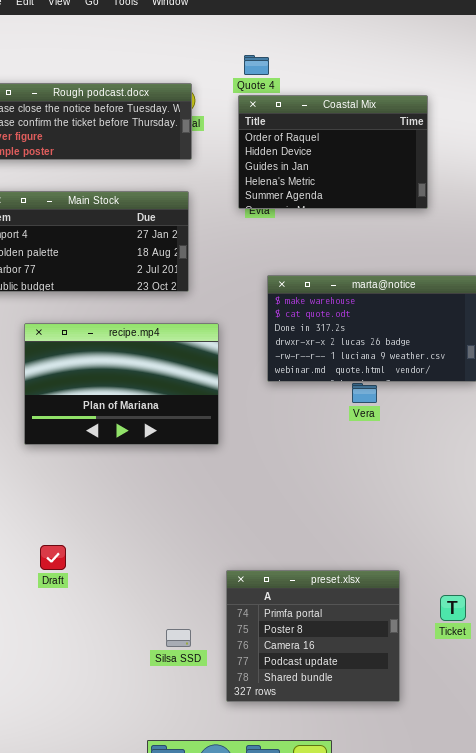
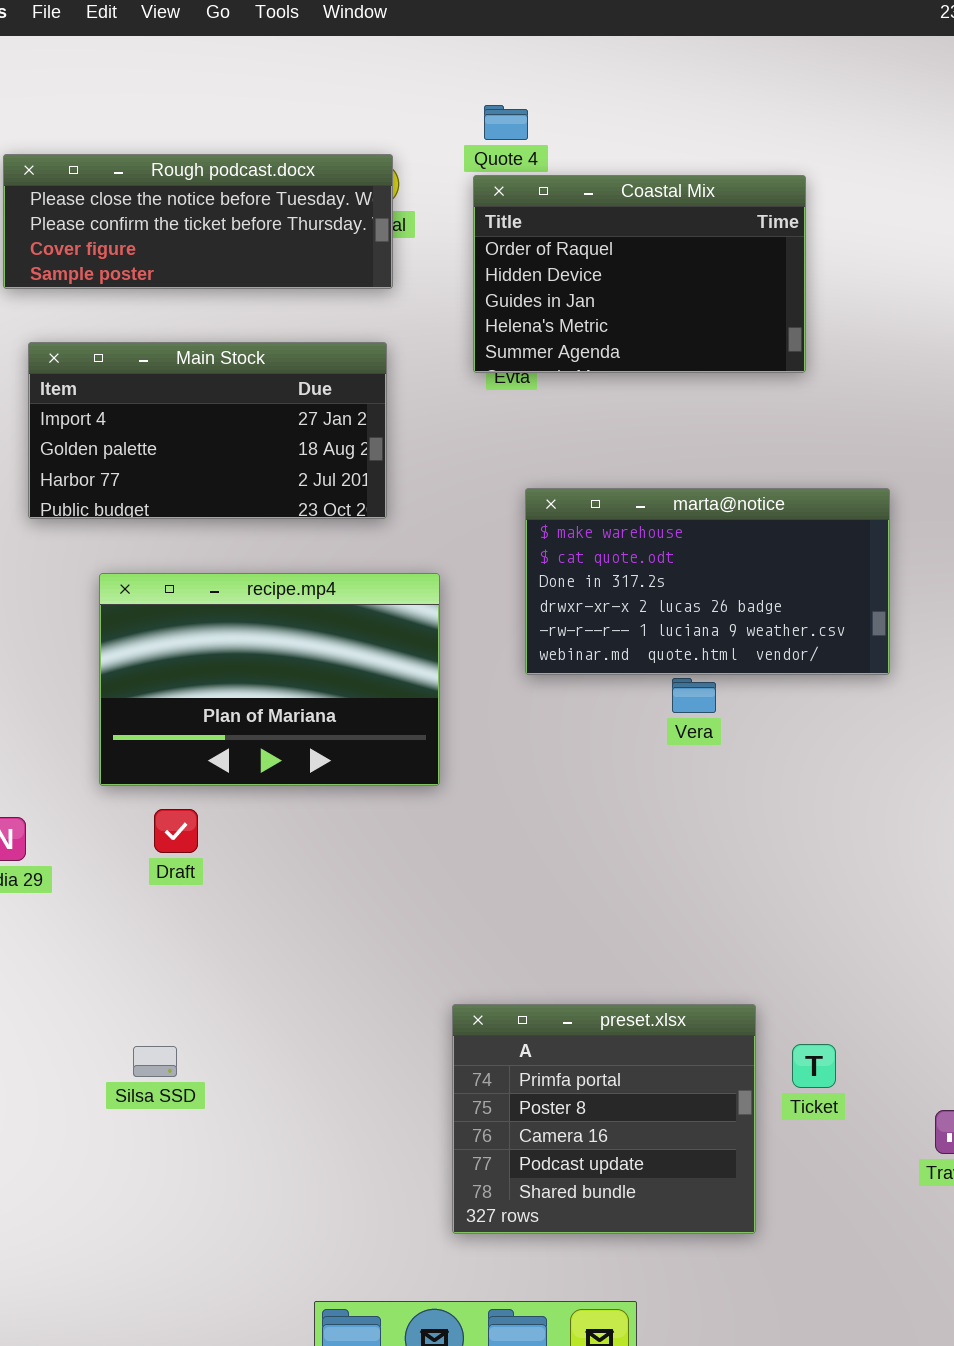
Draft: [40,545,66,570] -> [154,809,198,853], moved
Ticket: [440,595,466,621] -> [792,1044,836,1088], moved
Silsa SSD: [166,629,191,647] -> [133,1046,177,1077], moved

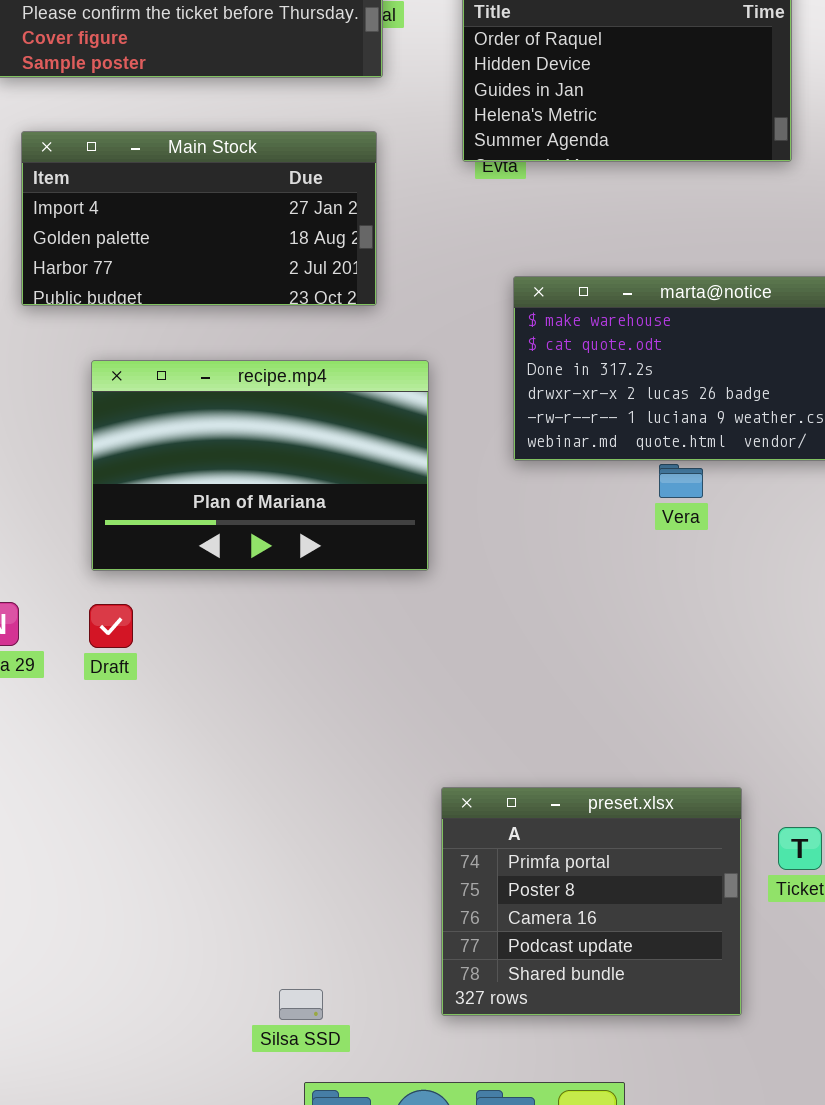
Draft: [154,809,198,853] -> [89,604,133,648], moved
Silsa SSD: [133,1046,177,1077] -> [279,989,323,1020], moved

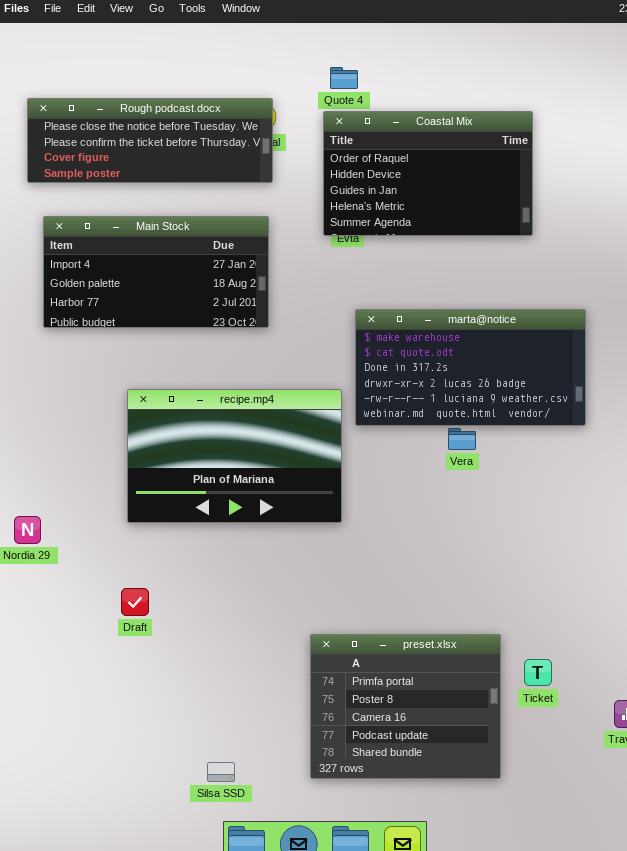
recipe.mp4: [91,360,429,571] -> [127,389,342,523], moved
Draft: [89,604,133,648] -> [121,588,149,616], moved

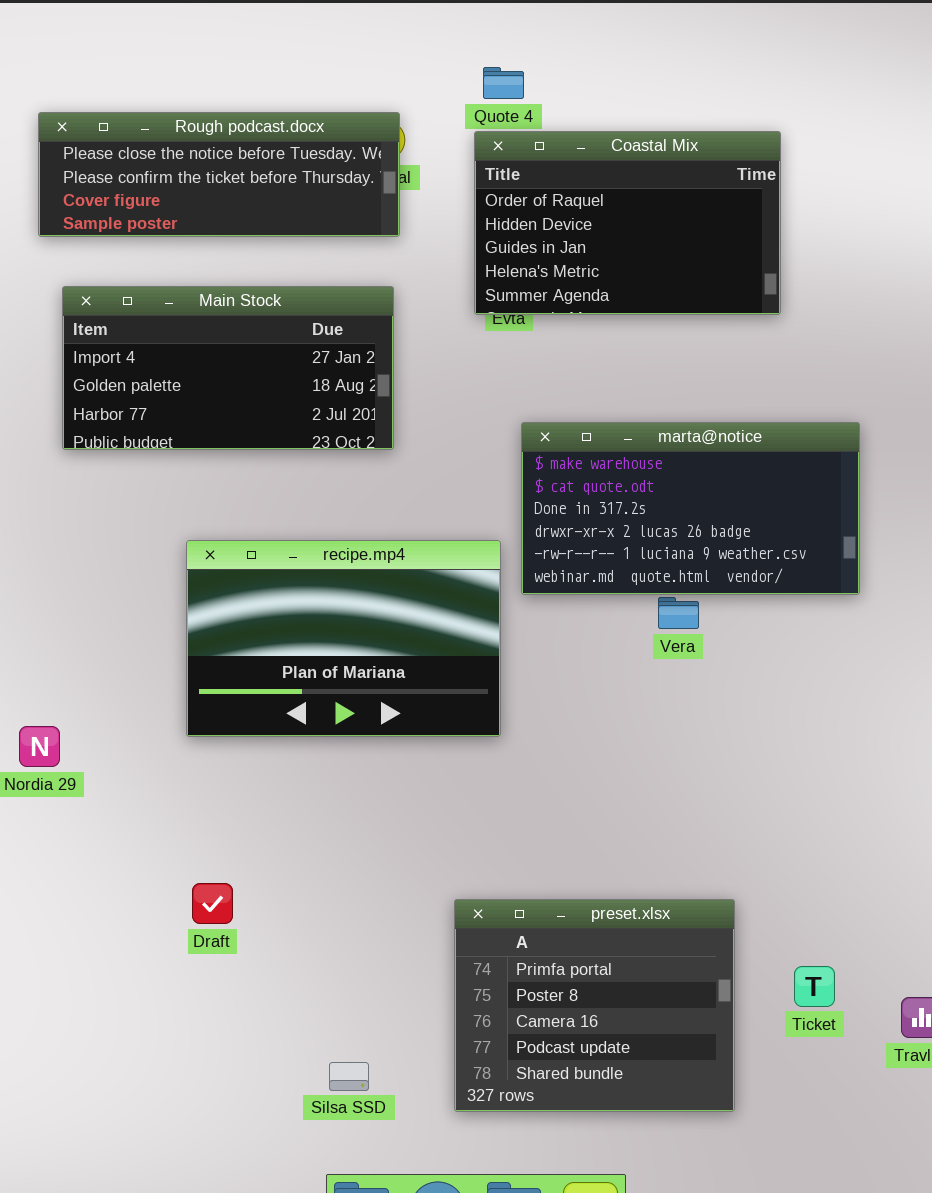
Draft: [121,588,149,616] -> [192,883,233,924], moved
Ticket: [524,659,552,686] -> [794,966,835,1007], moved
Silsa SSD: [207,762,235,782] -> [329,1062,369,1091], moved

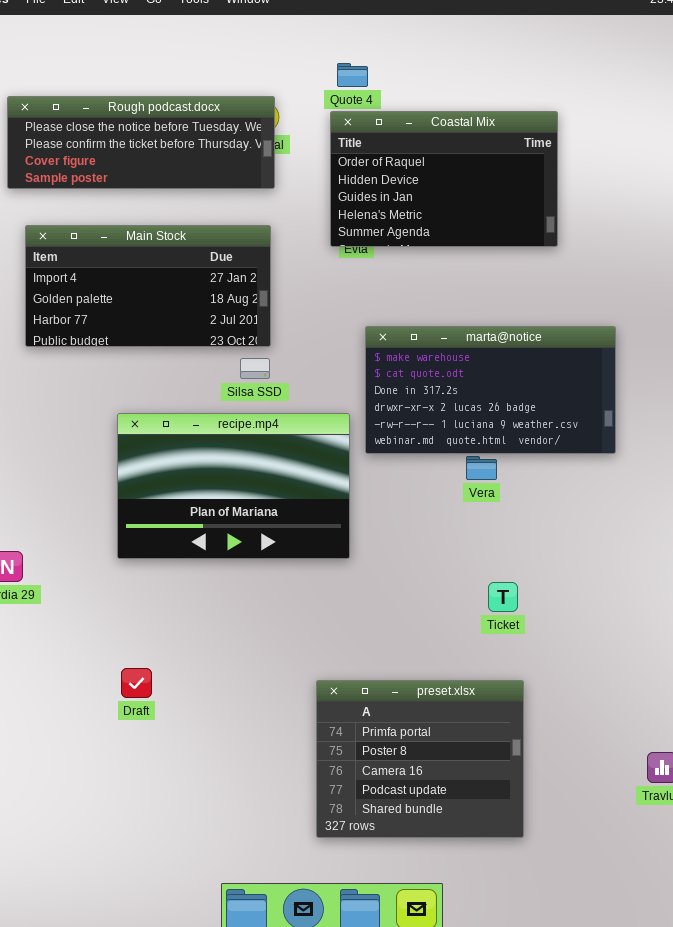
Ticket: [794,966,835,1007] -> [488,582,518,612], moved
Silsa SSD: [329,1062,369,1091] -> [240,358,270,379], moved

